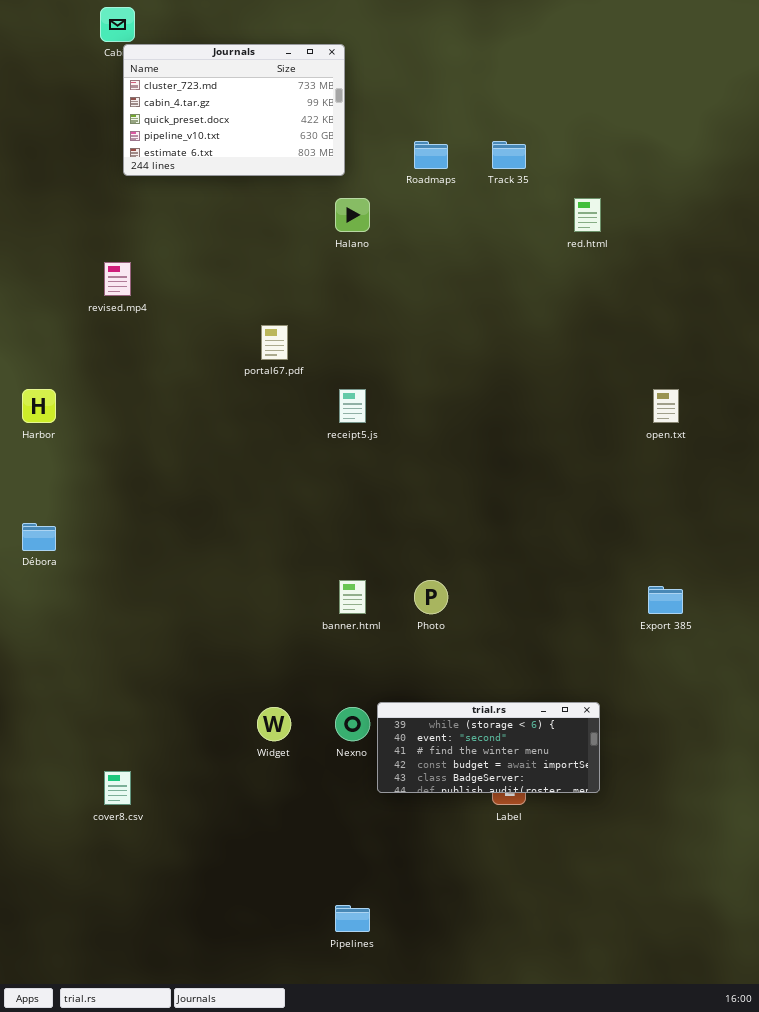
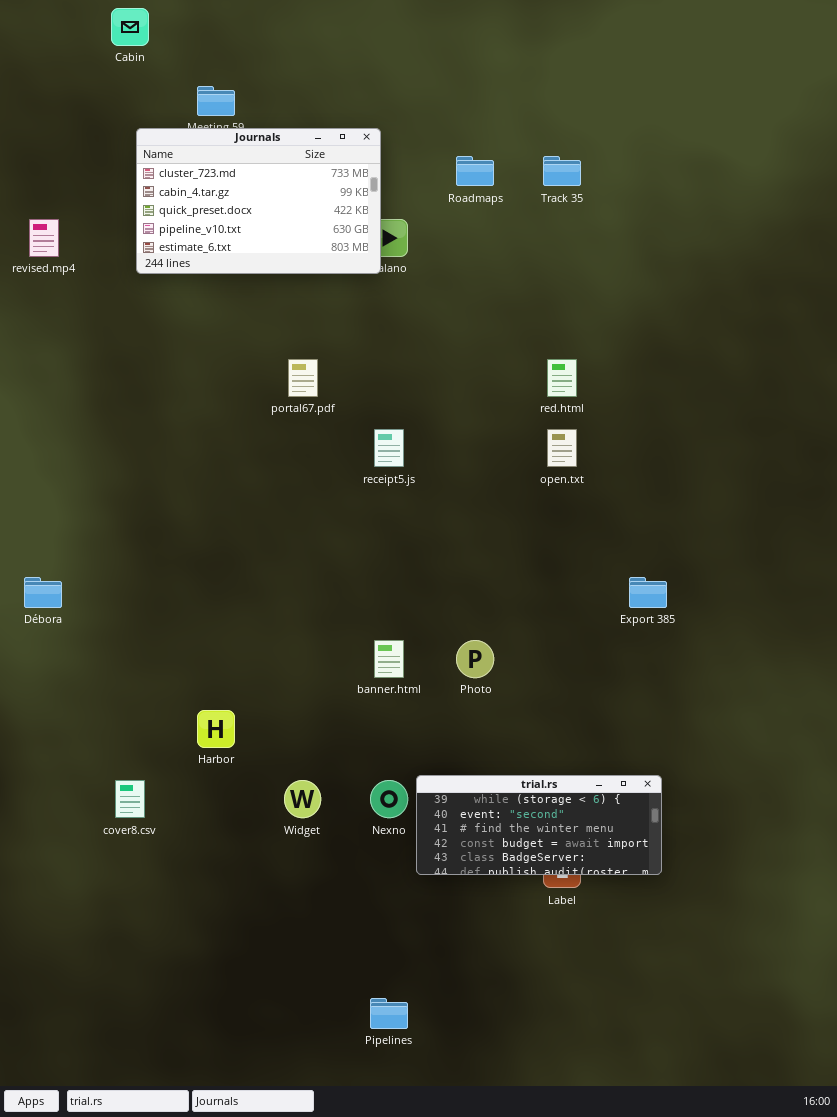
Journals: [123,44,345,176] -> [136,128,381,274], moved
red.html: [574,198,601,232] -> [547,359,577,397], moved
revised.mp4: [104,262,131,296] -> [29,219,59,257], moved
Harbor: [22,389,56,423] -> [197,710,235,748], moved
open.txt: [653,389,679,423] -> [547,429,577,467], moved
Export 385: [648,586,683,614] -> [629,577,667,608], moved
cover8.csv: [104,771,131,805] -> [115,780,145,818], moved

